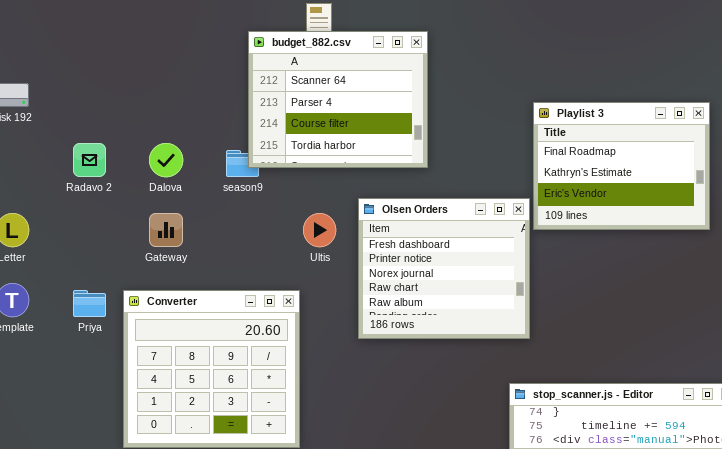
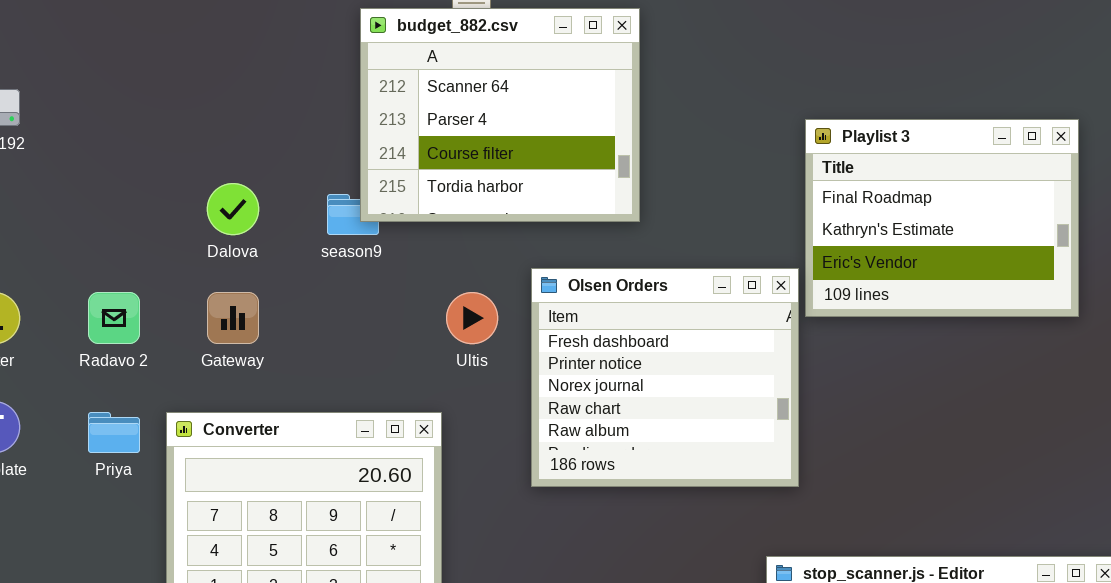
Radavo 2: [73,143,106,177] -> [88,292,140,344], moved

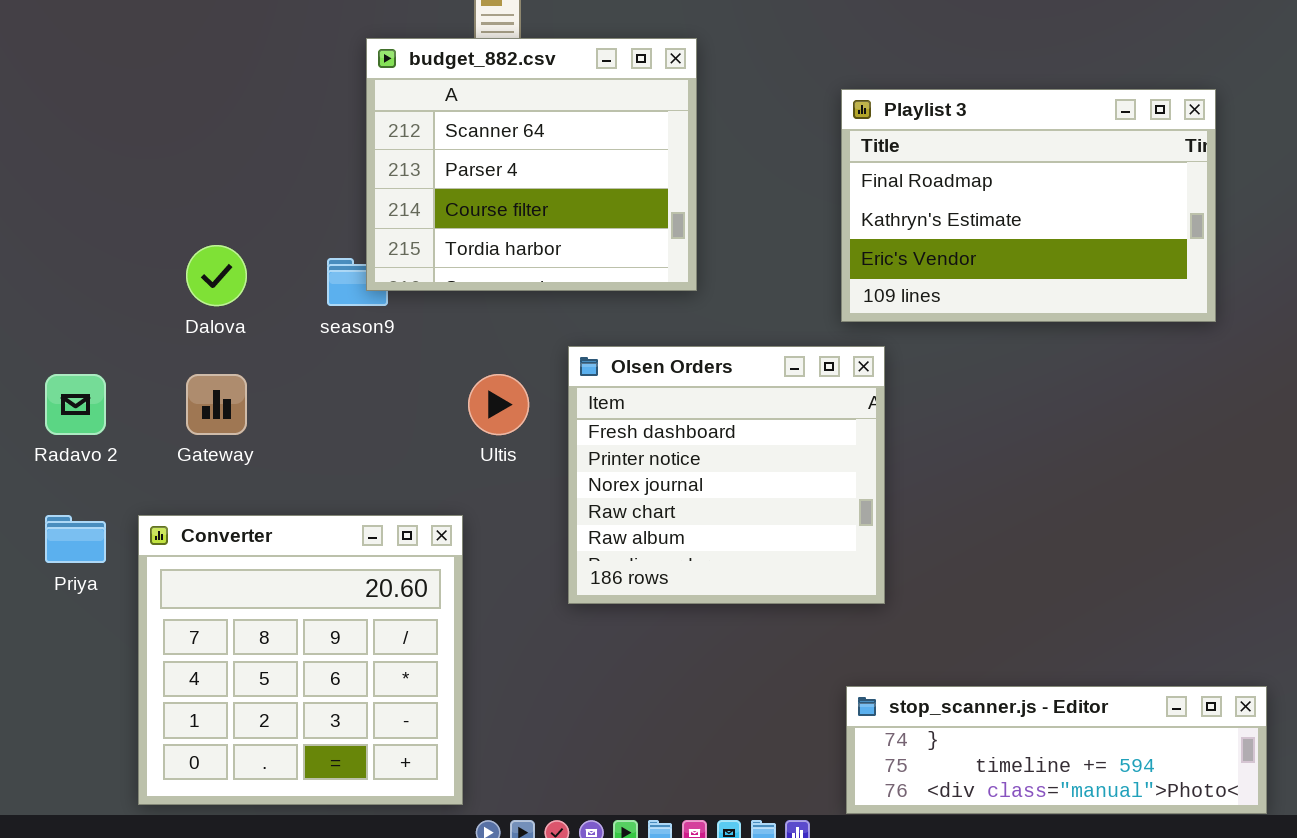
Playlist 3: [805,119,1079,317] -> [841,89,1216,322], moved, resized

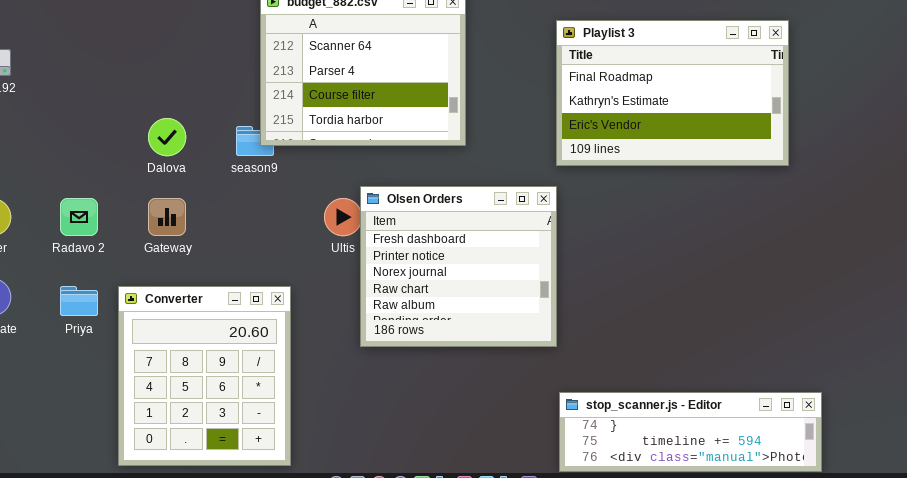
Olsen Orders: [568,346,885,604] -> [360,186,557,347], moved
Converter: [138,515,463,805] -> [118,286,291,466], resized

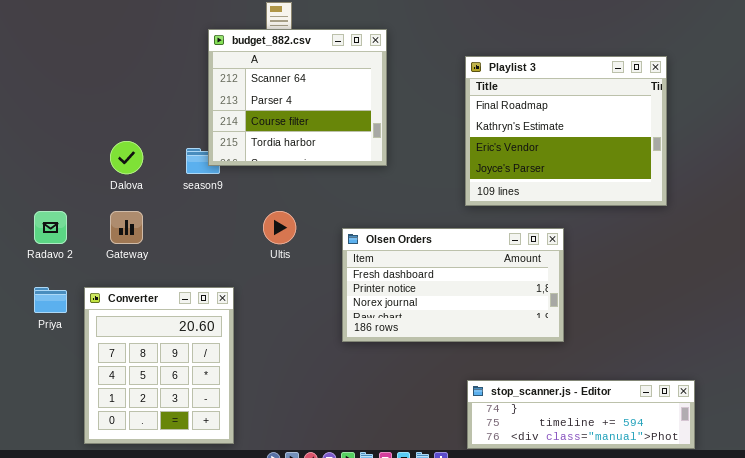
Playlist 3: [556,20,789,166] -> [465,56,667,206], resized
Olsen Orders: [360,186,557,347] -> [342,228,564,342], moved, resized

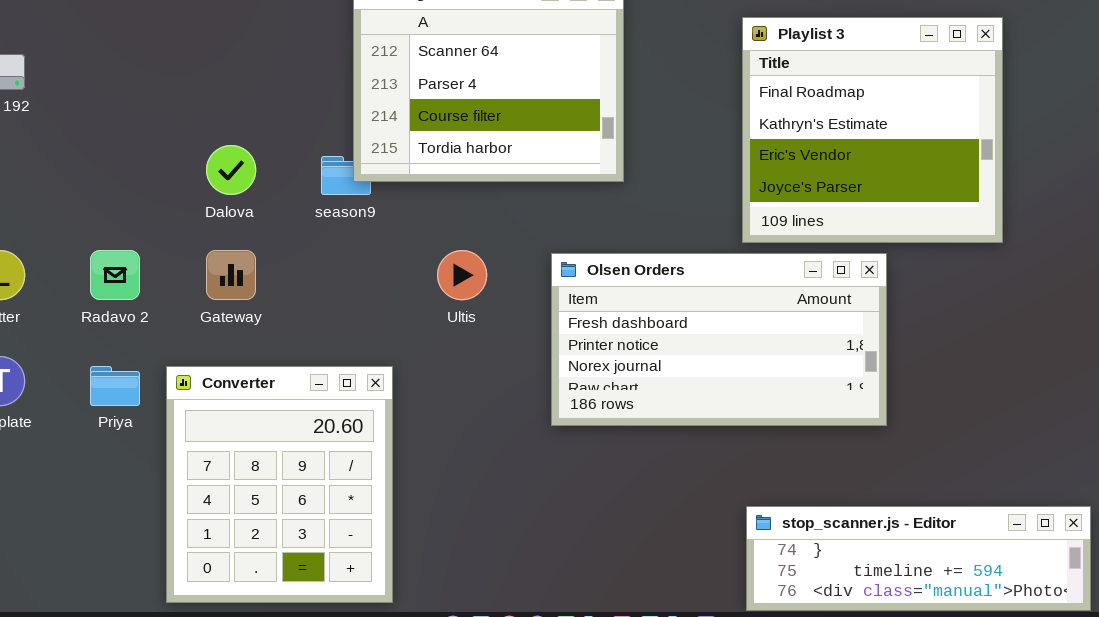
Playlist 3: [465,56,667,206] -> [742,17,1003,243], resized
Olsen Orders: [342,228,564,342] -> [551,253,887,426], moved

